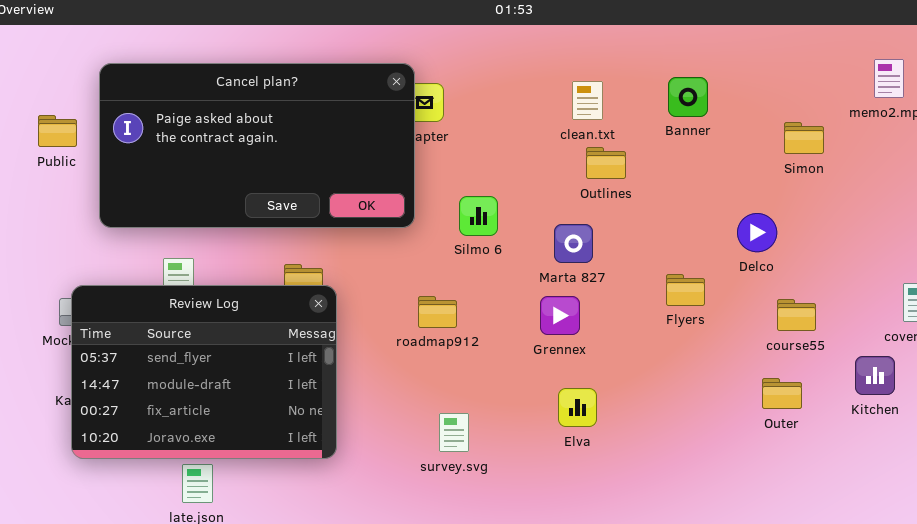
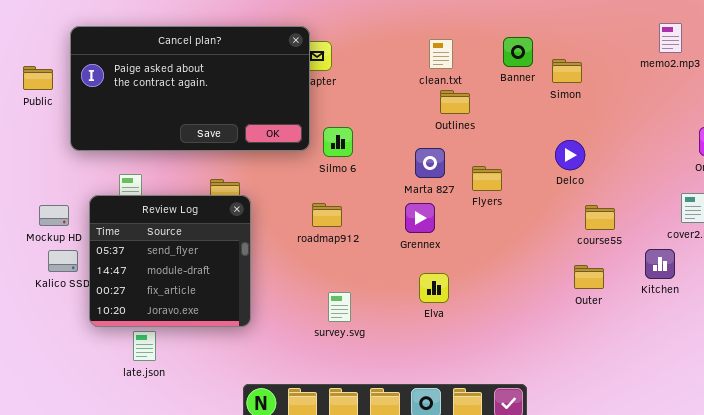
Simon: [784,122,824,154] -> [552,59,582,83], moved
Silmo 6: [459,196,498,236] -> [323,127,353,157], moved
Flyers: [666,274,705,306] -> [472,166,502,191], moved
Review Log: [71,285,337,459] -> [89,195,251,327], resized

